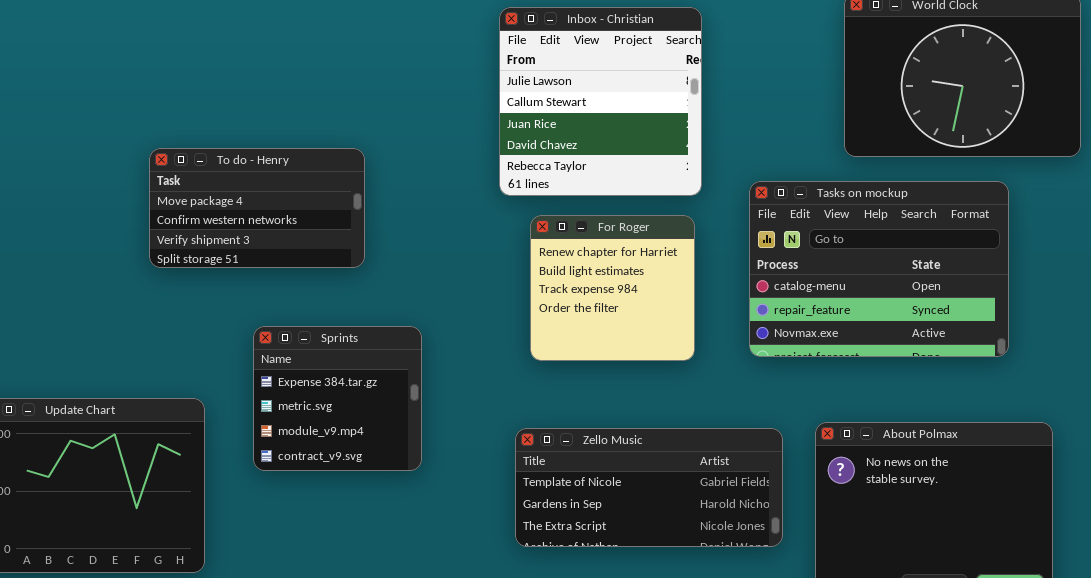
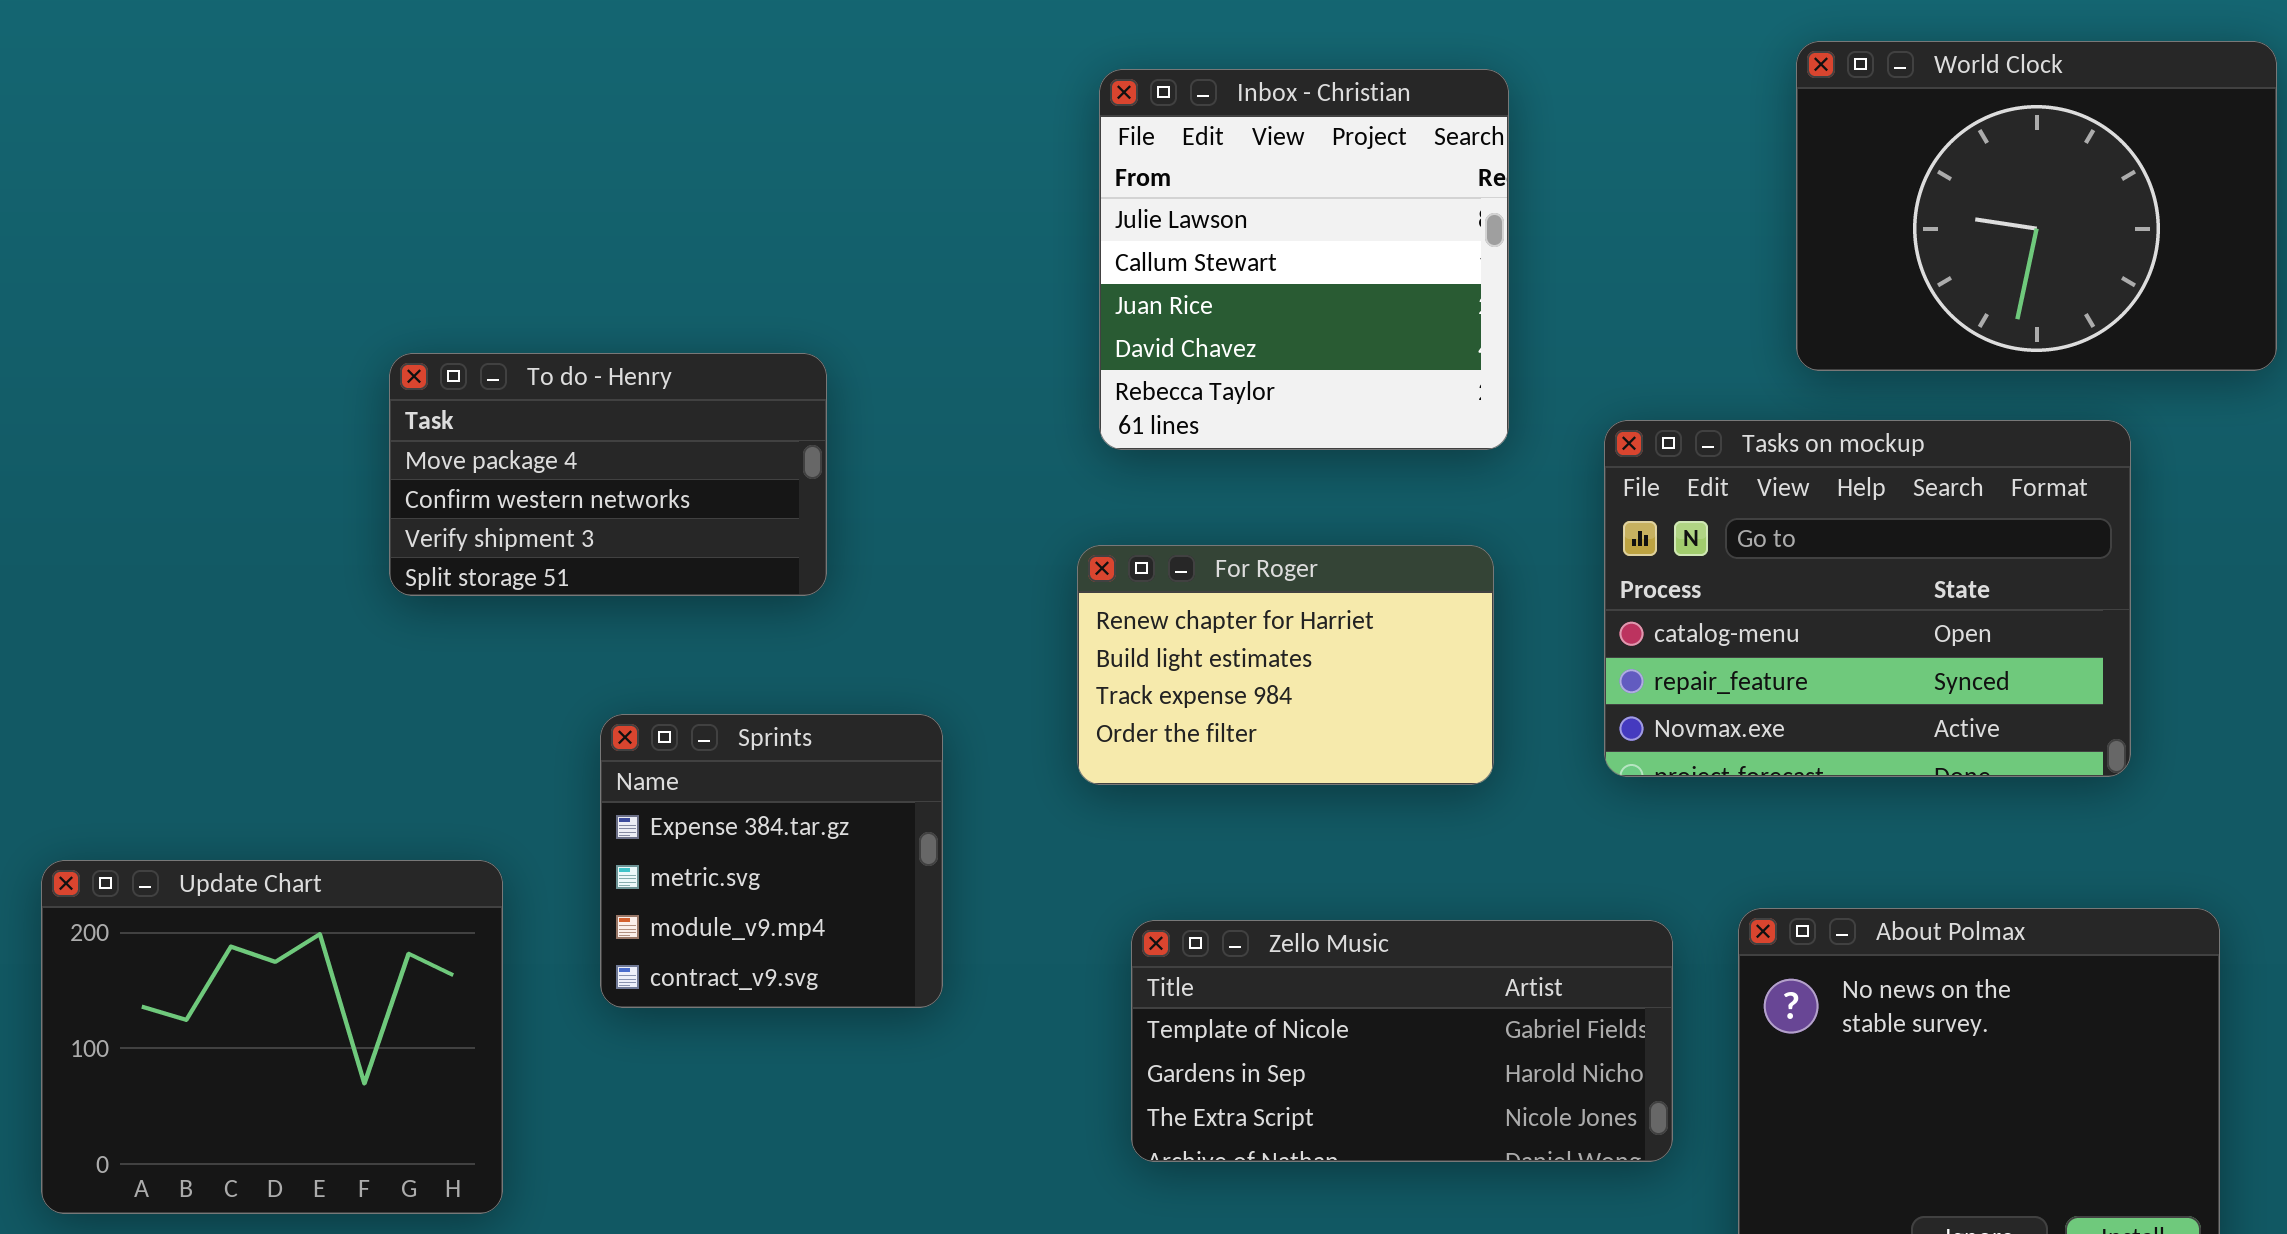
For Roger: [530,215,695,361] -> [1077,545,1494,785], resized

